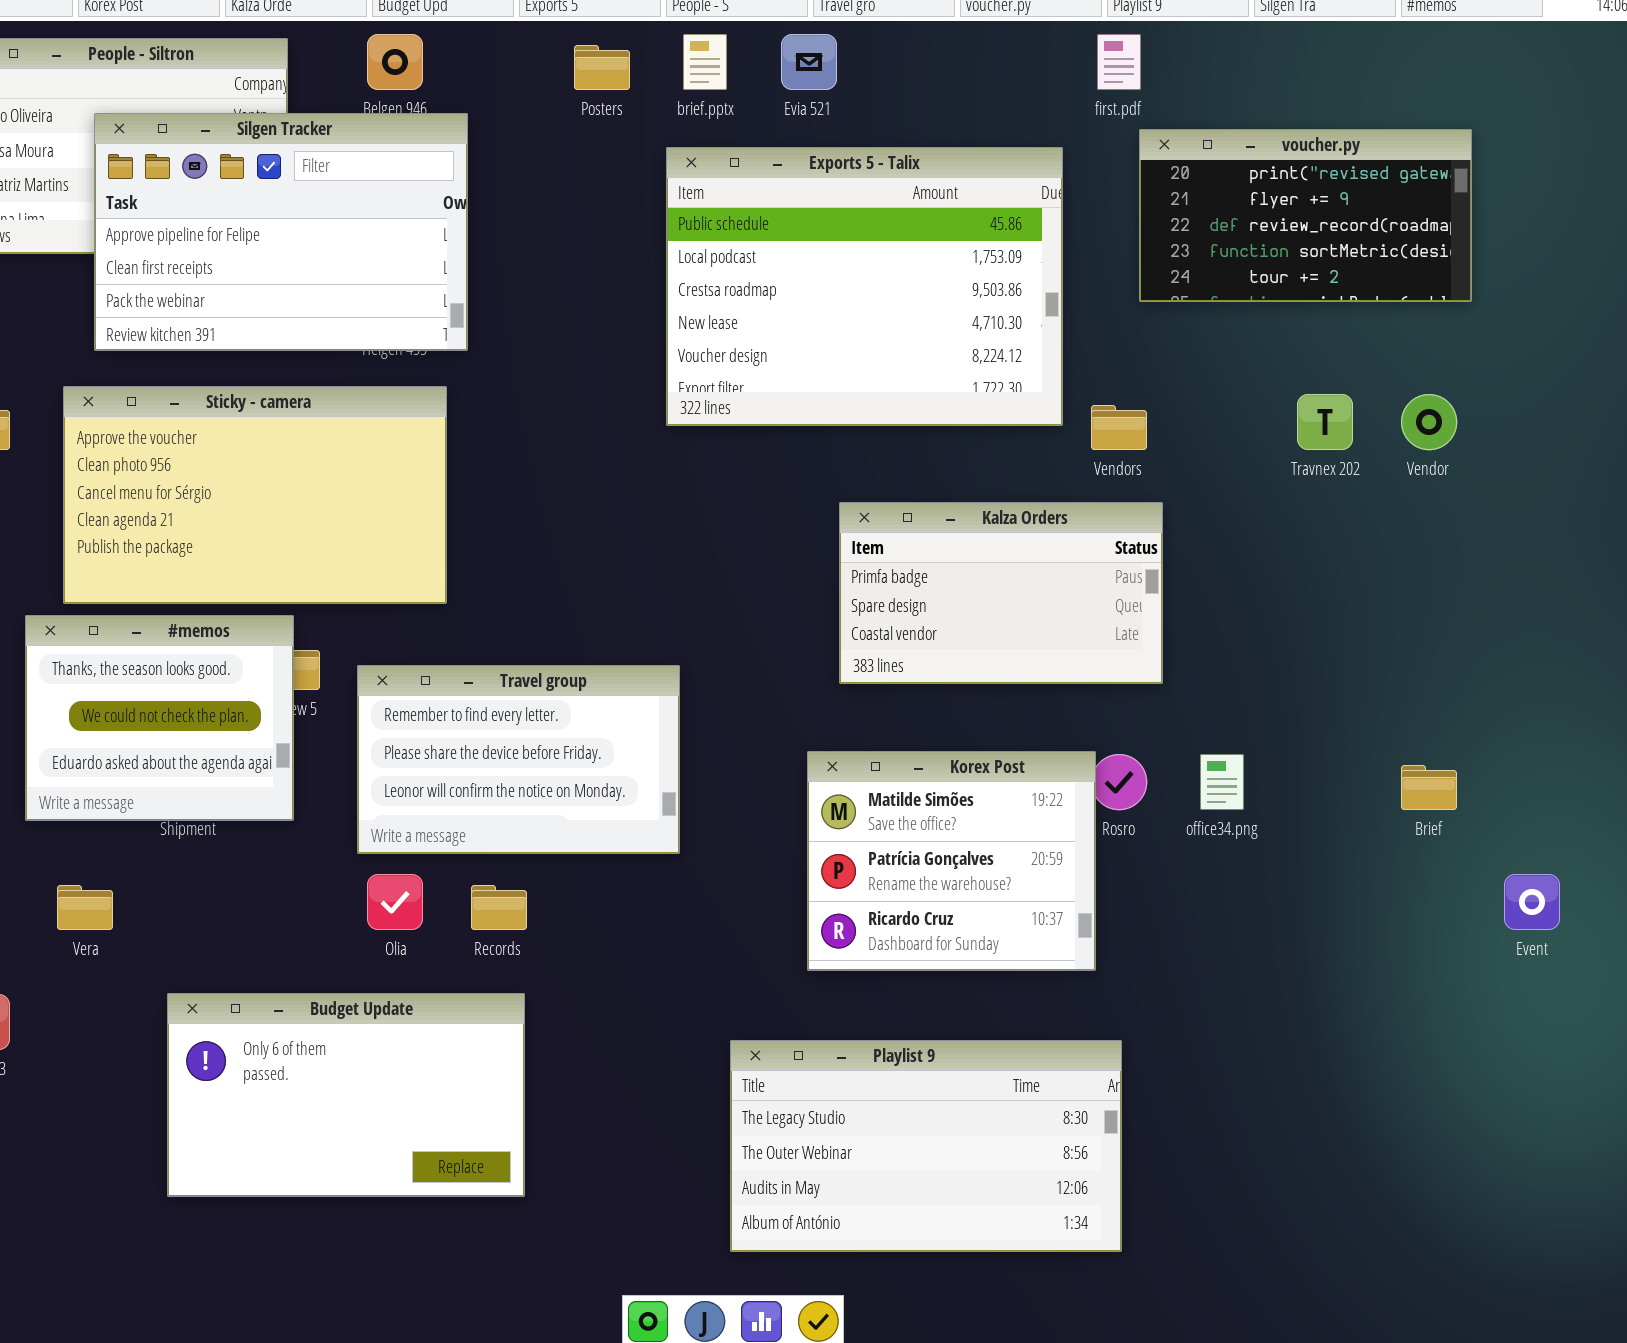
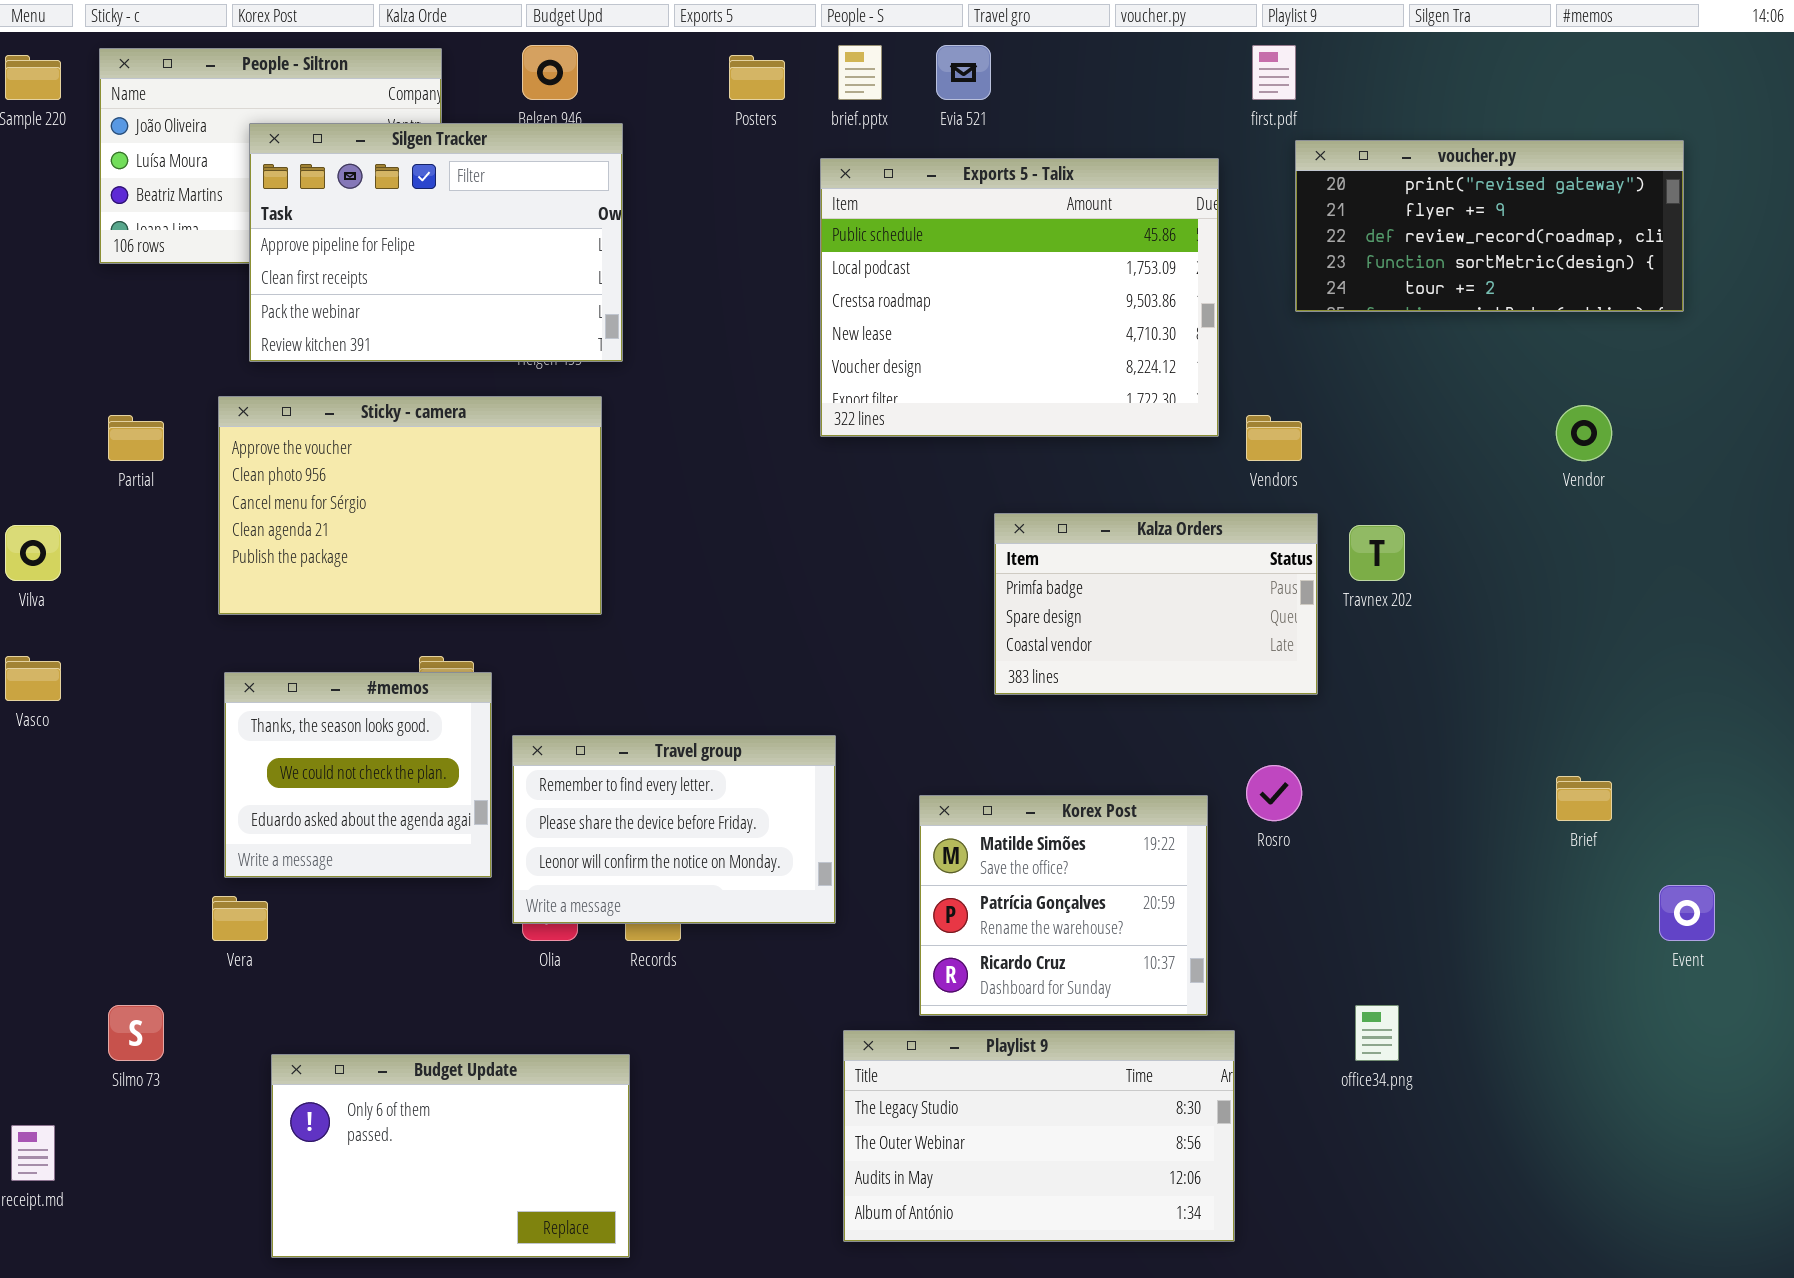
voucher.py: [1139,129,1472,302] -> [1295,140,1684,312], resized
Travnex 202: [1297,394,1353,450] -> [1349,525,1405,581], moved
#memos: [25,615,294,821] -> [224,672,492,878], moved
Travel group: [357,665,680,854] -> [512,735,836,924], moved
Korex Post: [807,751,1096,971] -> [919,795,1208,1016], moved
office34.png: [1200,754,1244,810] -> [1355,1005,1399,1061], moved
Budget Update: [167,993,525,1197] -> [271,1054,630,1258], moved
Playlist 9: [730,1040,1122,1252] -> [843,1030,1235,1242], moved

